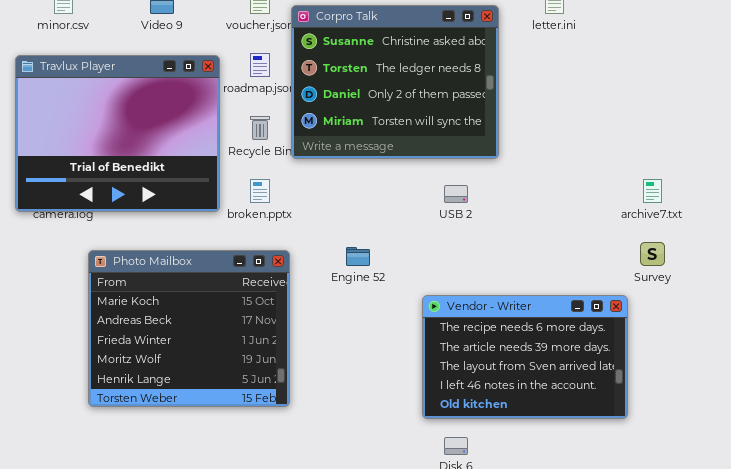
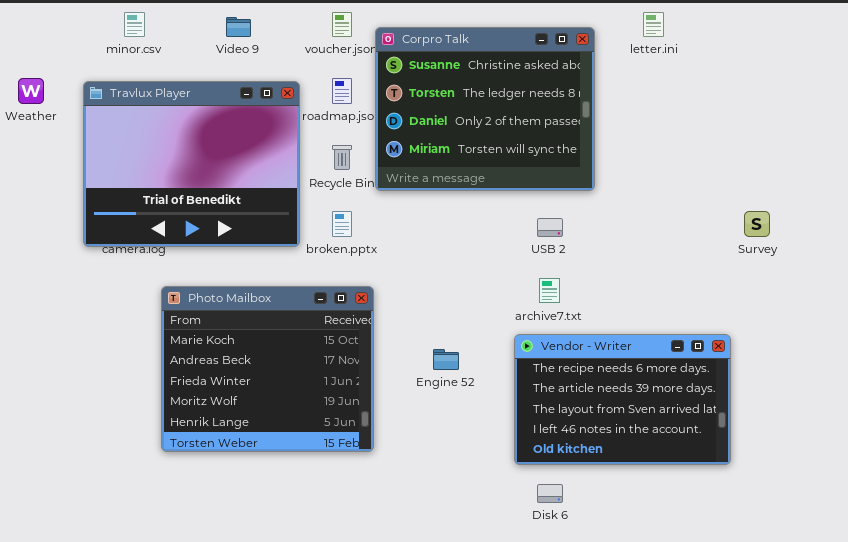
archive7.txt: [643,179,662,203] -> [539,278,560,303], moved
Survey: [640,242,665,266] -> [744,211,770,237], moved
Engine 52: [346,247,370,266] -> [433,349,459,370], moved

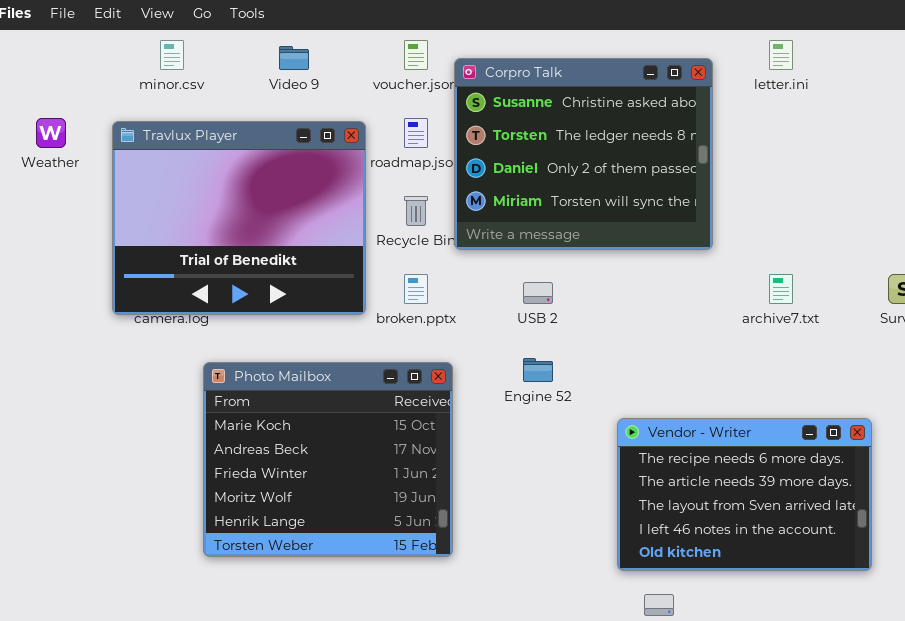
USB 2: [537,218,563,237] -> [523,282,553,304], moved
archive7.txt: [539,278,560,303] -> [769,274,793,304], moved
Engine 52: [433,349,459,370] -> [523,358,553,382], moved

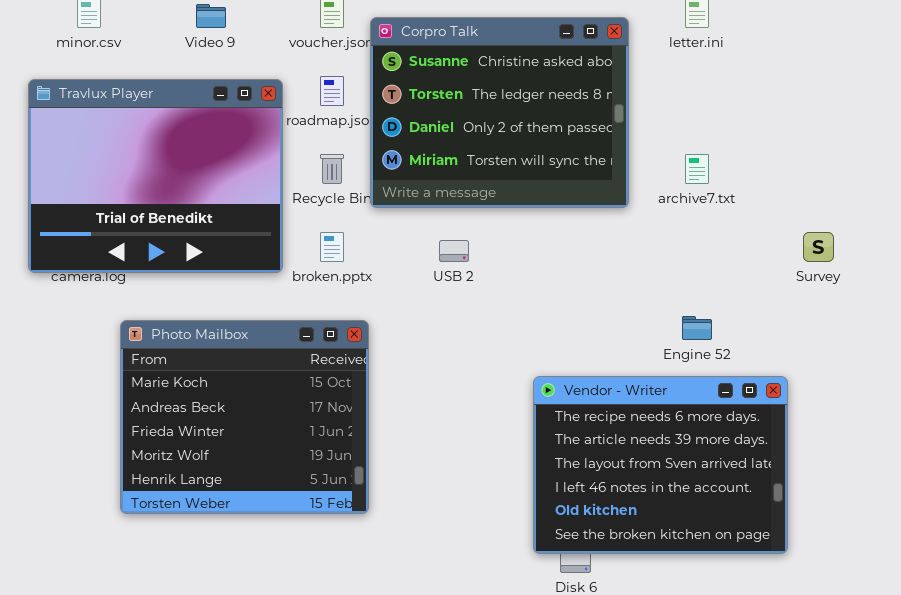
archive7.txt: [769,274,793,304] -> [685,154,709,184], moved
Engine 52: [523,358,553,382] -> [682,316,712,340], moved
Vendor - Writer: [617,418,872,571] -> [533,376,788,554], resized

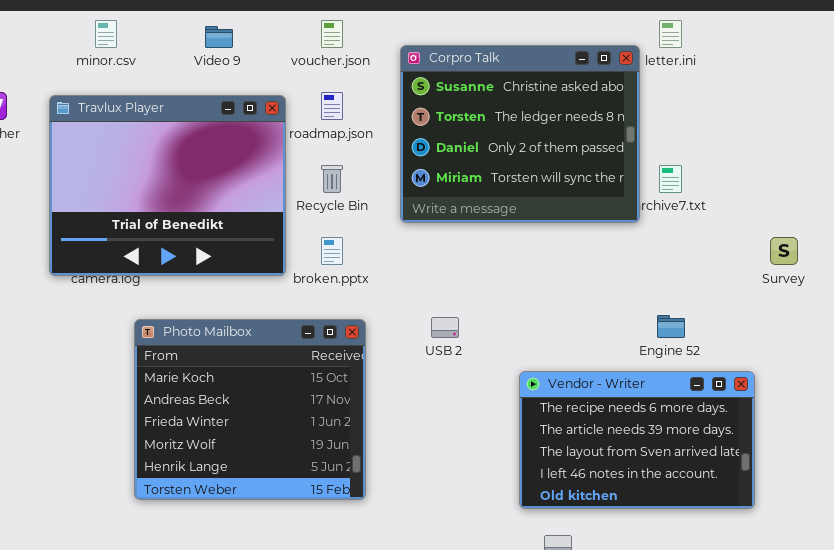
Corpro Talk: [370,17,629,208] -> [400,45,640,223], moved
USB 2: [439,240,469,262] -> [431,317,459,338], moved
Vendor - Writer: [533,376,788,554] -> [519,371,755,509], resized

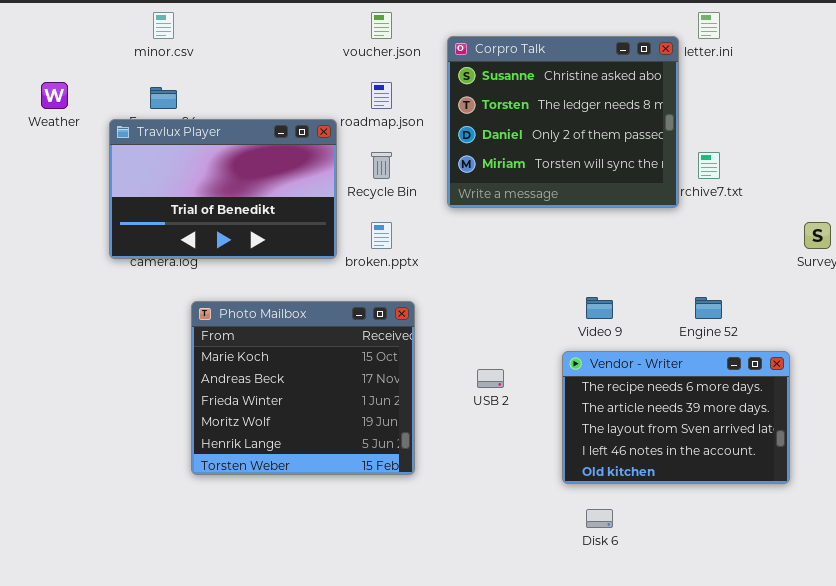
Video 9: [205,26,233,48] -> [586,297,613,319], moved
Travlux Player: [49,95,286,276] -> [109,119,337,259], resized
USB 2: [431,317,459,338] -> [477,369,504,388], moved

